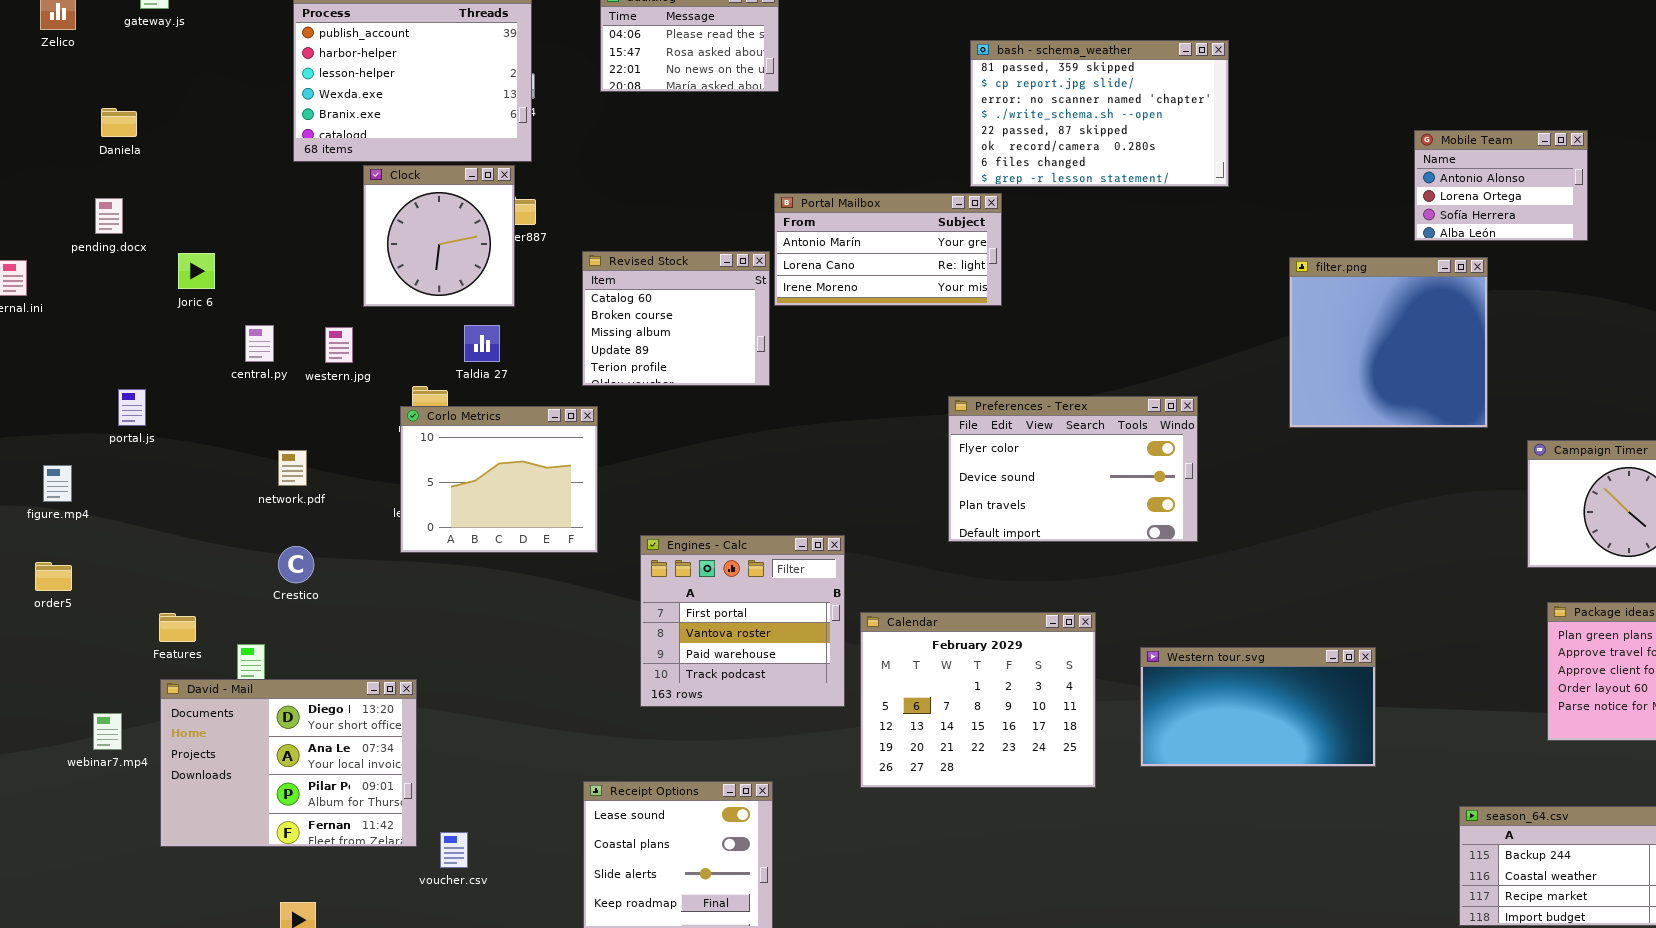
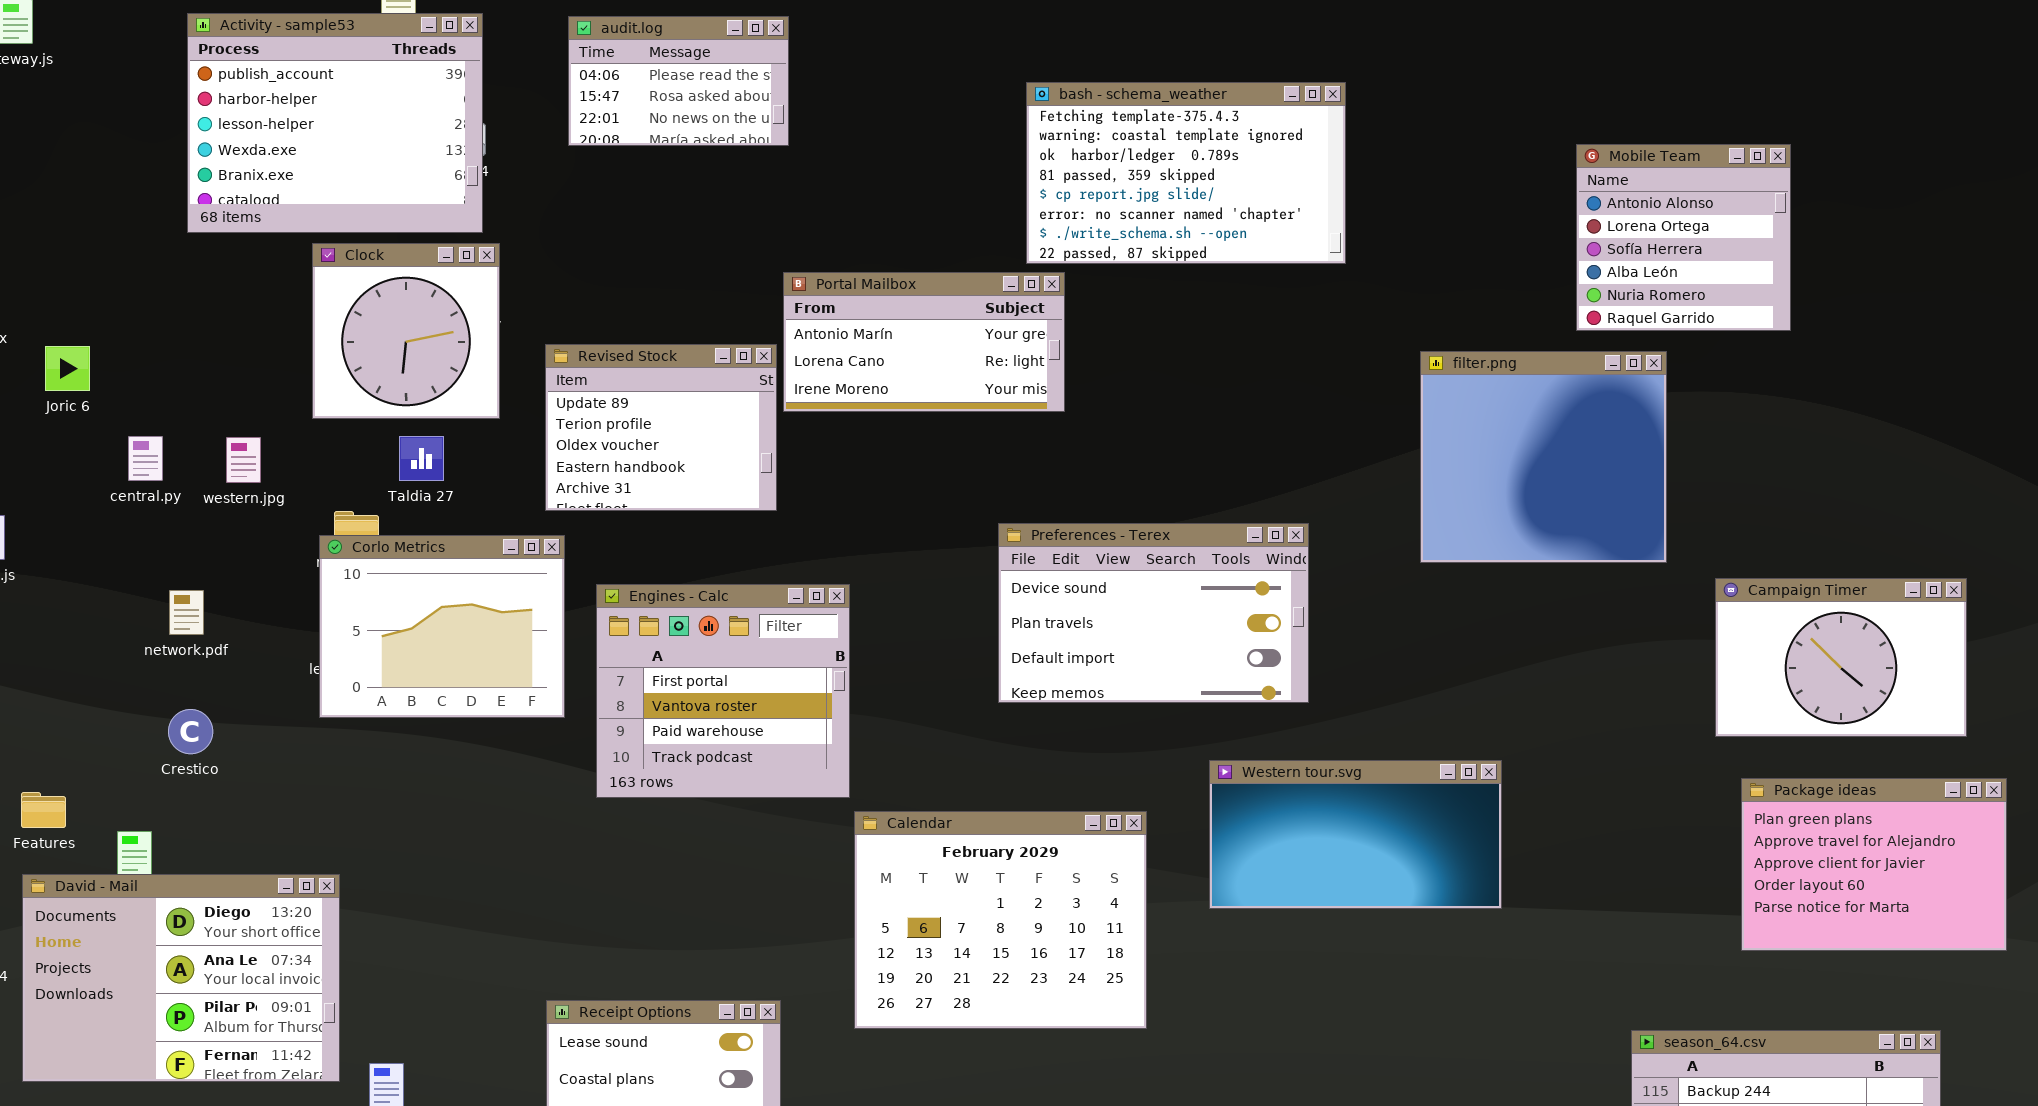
bash - schema_weather: [970,40,1229,187] -> [1026,82,1346,264], scrolled up 3 rows
Mobile Team: [1414,130,1588,241] -> [1576,144,1791,331], resized
Clock: [363,165,515,307] -> [312,243,500,419], moved
Revised Stock: [582,251,770,386] -> [545,344,777,511], scrolled down 3 rows
Preferences - Terex: [948,396,1198,542] -> [998,523,1309,703], scrolled down 1 row
Engines - Calc: [640,535,845,707] -> [596,584,850,798], moved
Calendar: [860,612,1096,788] -> [854,811,1147,1029], moved
Western tour.svg: [1140,647,1376,767] -> [1209,760,1502,909], moved

